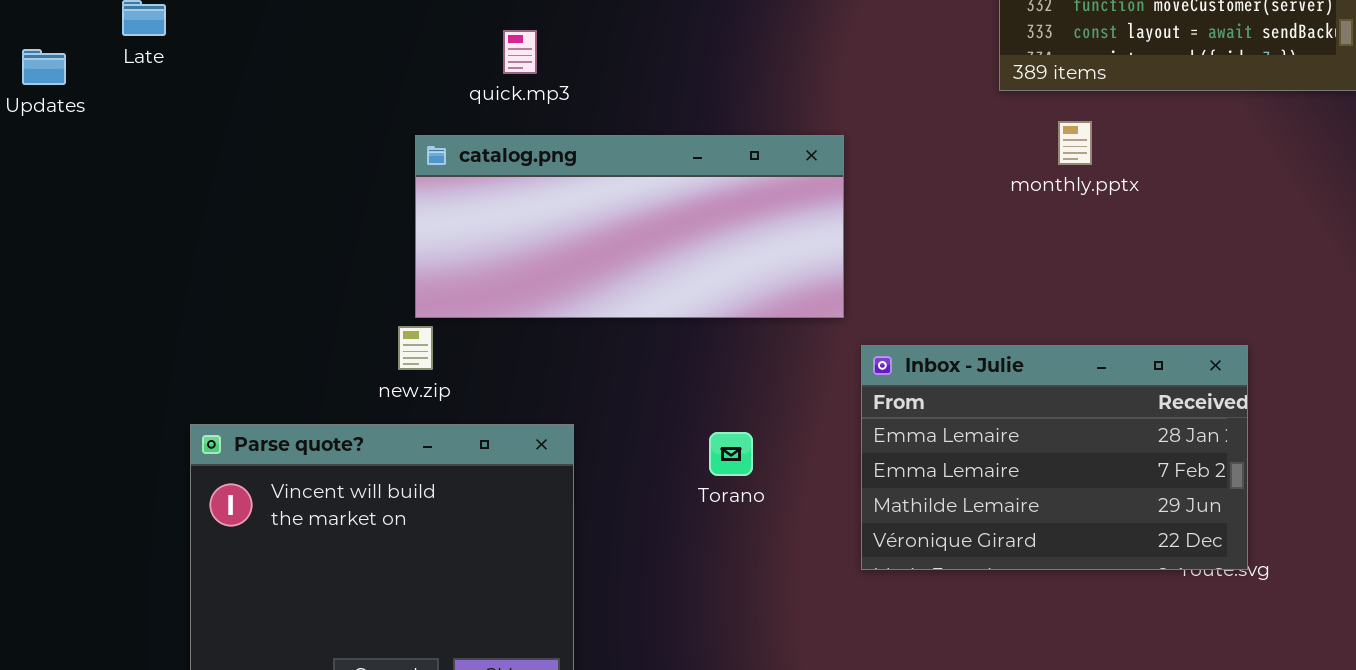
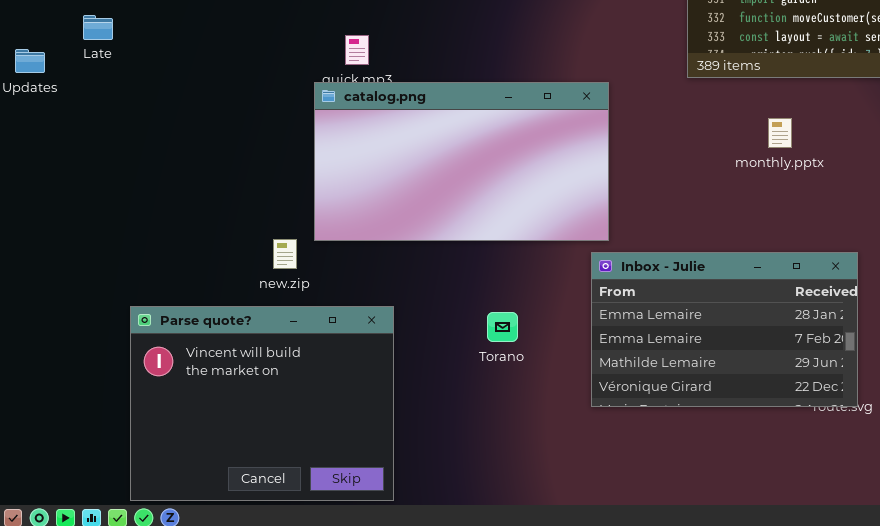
monthly.pptx: [1058,121,1092,165] -> [768,118,792,148], moved
catalog.png: [415,135,844,318] -> [314,82,609,241], moved, resized

